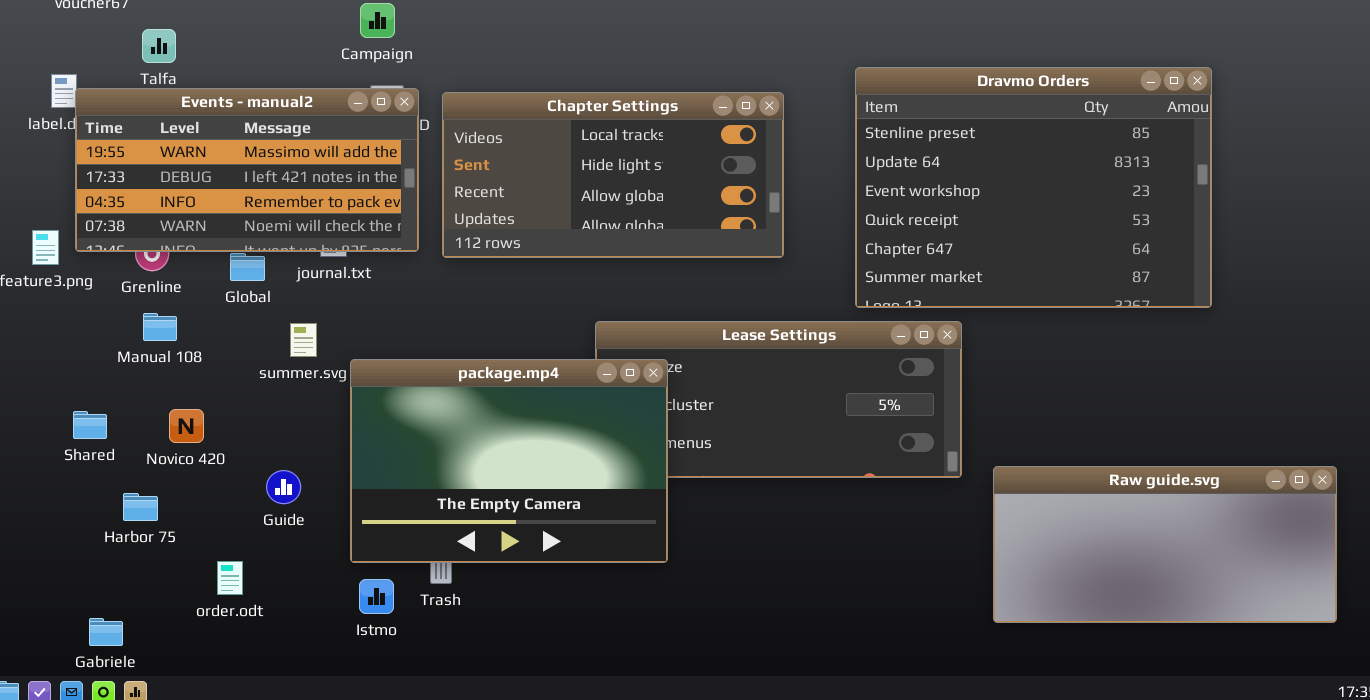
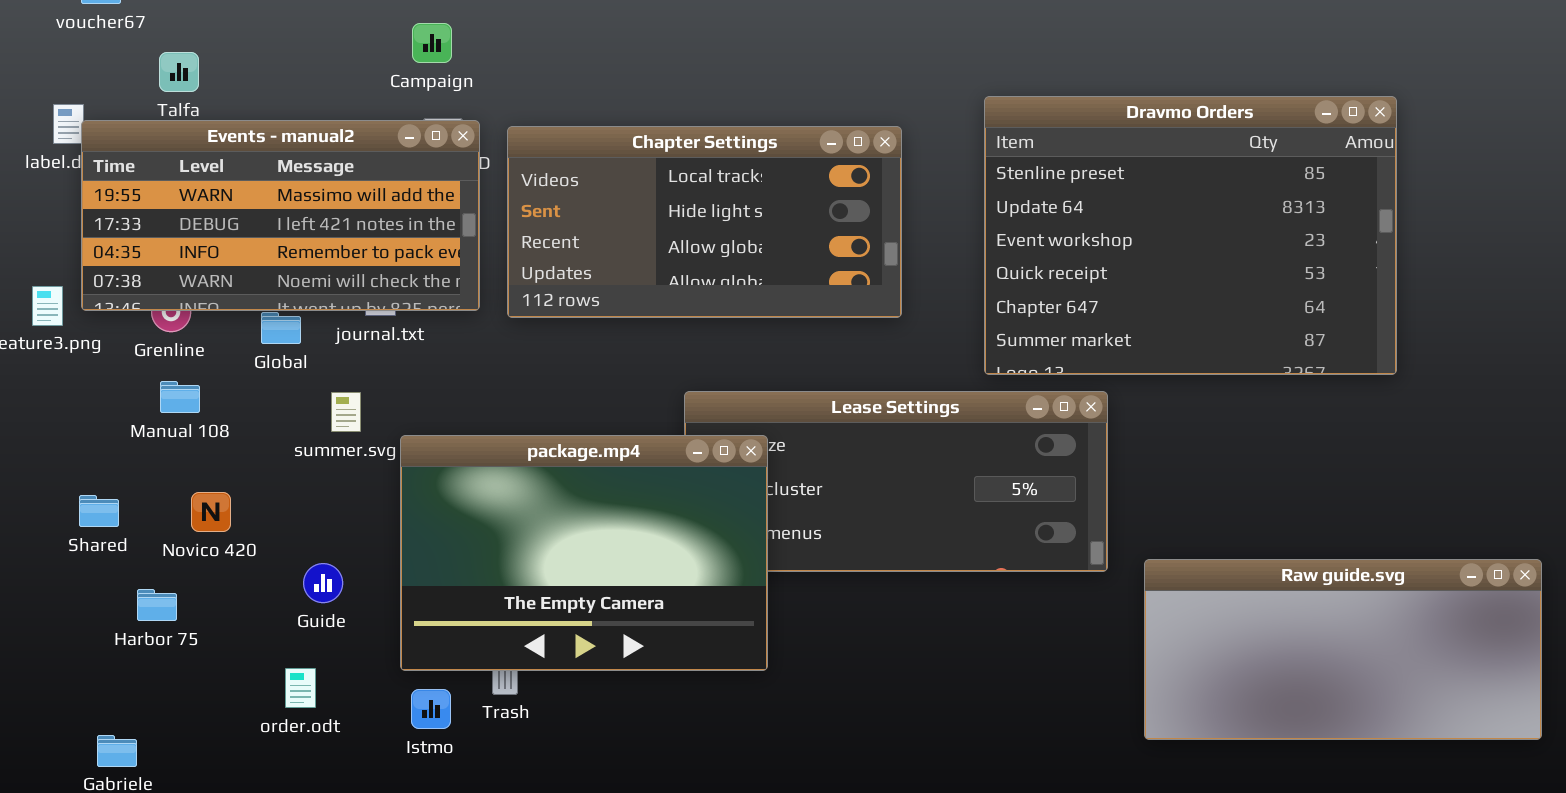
order.odt: [217,561,243,595] -> [285,668,316,708], moved

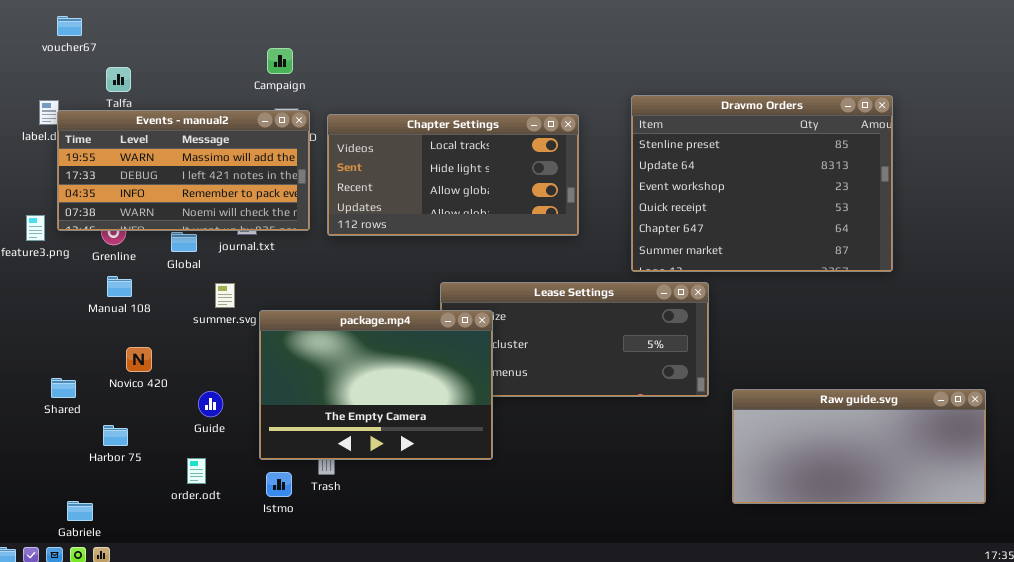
Shared: [79,495,119,527] -> [51,378,76,398], moved
Harbor 75: [137,589,177,621] -> [103,425,128,446], moved

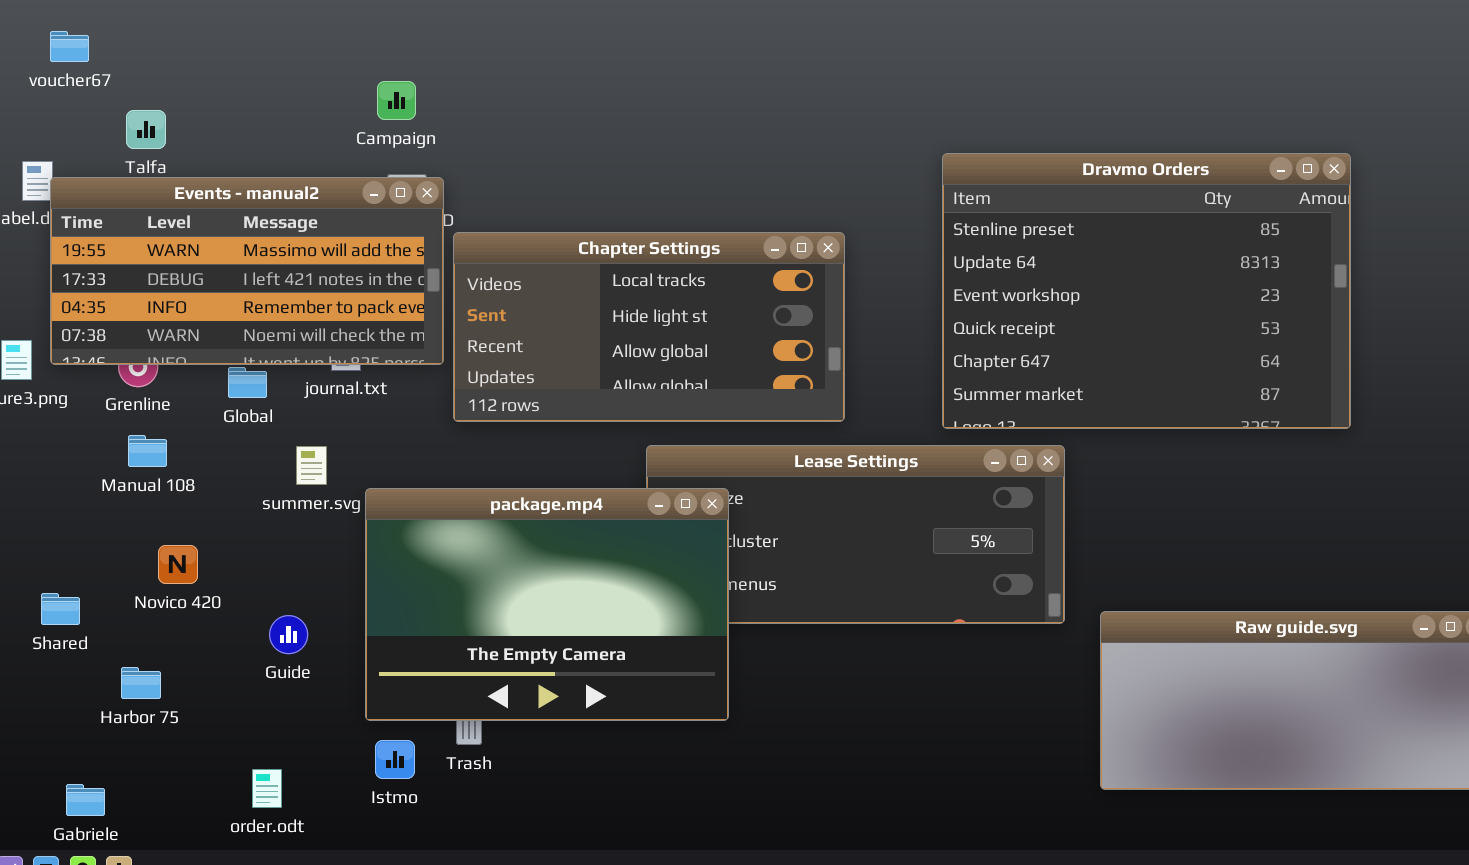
Chapter Settings: [327,114,579,236] -> [453,232,845,422], moved
order.odt: [187,458,206,484] -> [252,769,282,808], moved

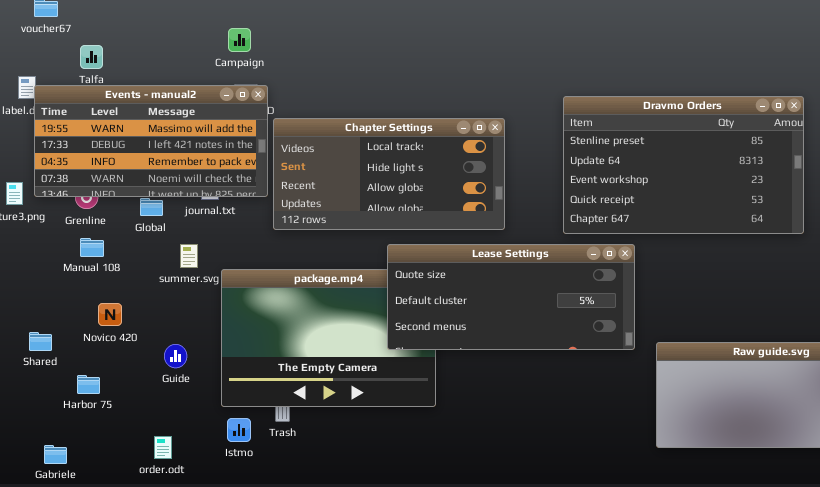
Dravmo Orders: [942,153,1351,429] -> [563,96,804,234], resized
Lease Settings: [646,445,1065,624] -> [387,244,635,350], raised

